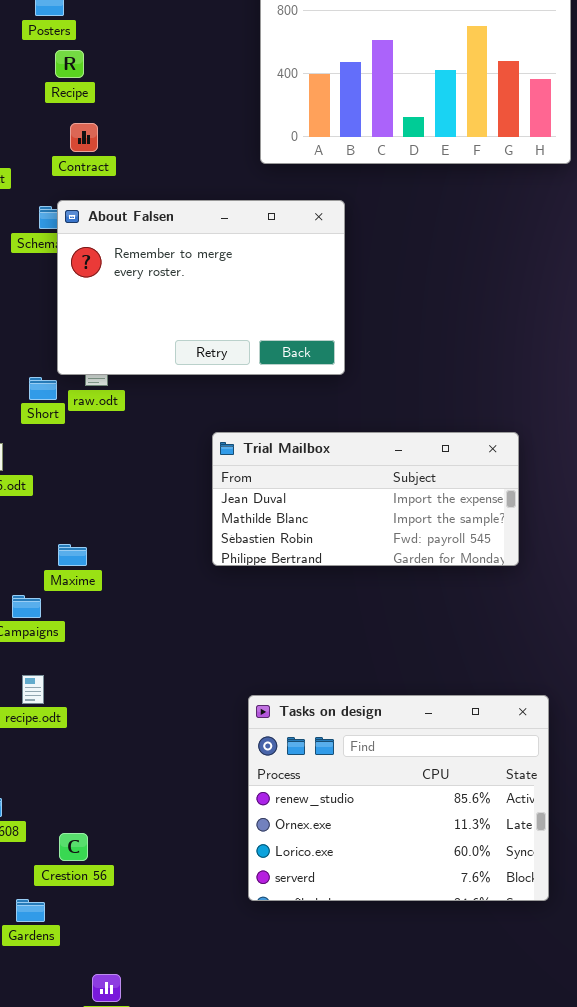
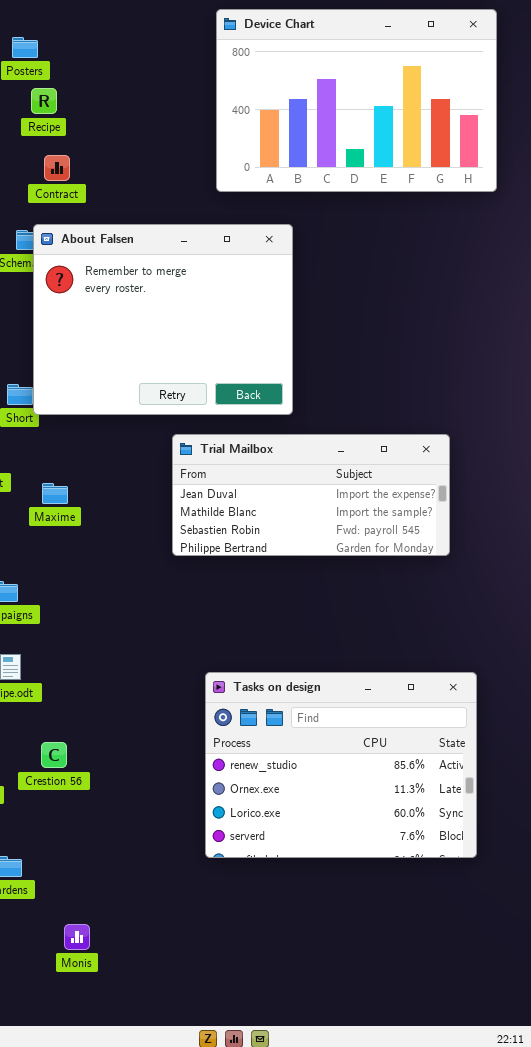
About Falsen: [57,200,345,375] -> [33,224,293,415], resized
Maxime: [58,544,87,566] -> [42,483,68,504], moved
Crestion 56: [59,833,88,861] -> [41,742,67,768], moved

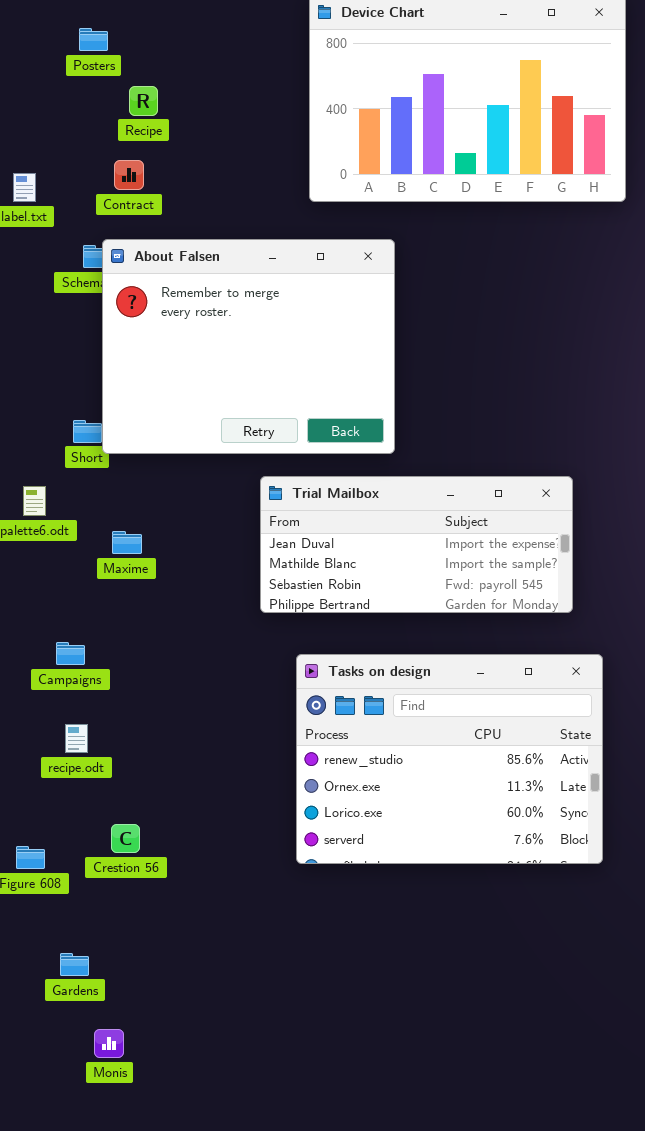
Recipe: [31,88,57,114] -> [129,86,158,116], moved
Tasks on design: [205,672,477,858] -> [296,654,603,864], moved
Monis: [64,924,90,950] -> [94,1029,124,1058], moved

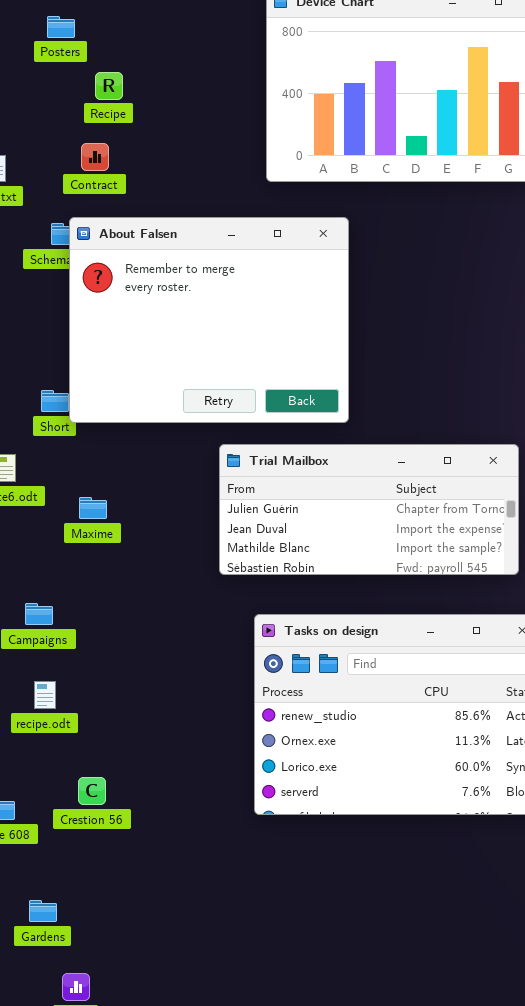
Trial Mailbox: [260,476,573,613] -> [219,444,519,575], scrolled up 1 row

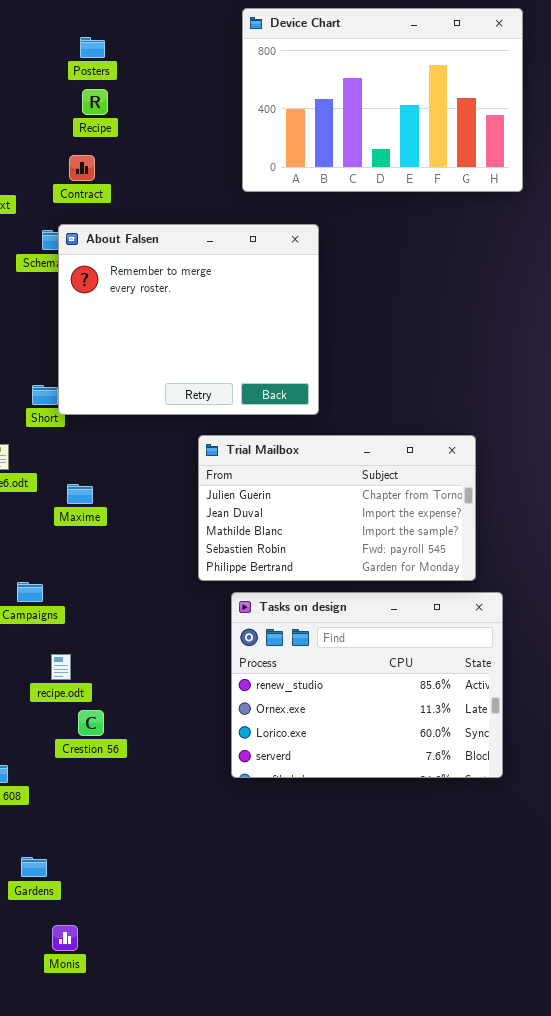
Posters: [47,16,75,38] -> [80,37,105,58], moved
Trial Mailbox: [219,444,519,575] -> [198,435,476,581], resized
recipe.odt: [34,681,56,709] -> [51,654,71,680], moved
Crestion 56: [78,777,106,805] -> [78,710,104,736], moved

